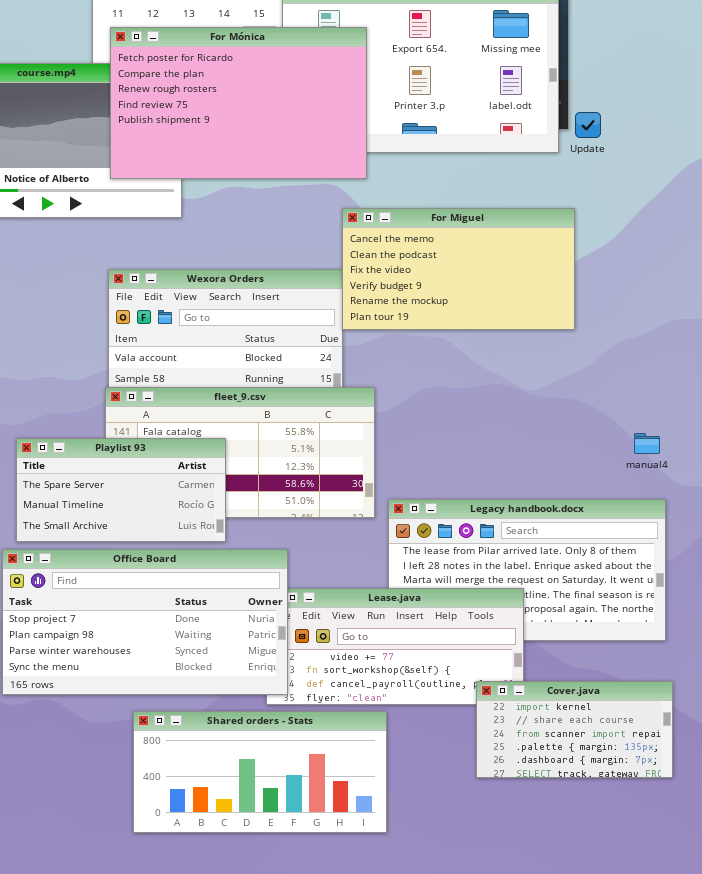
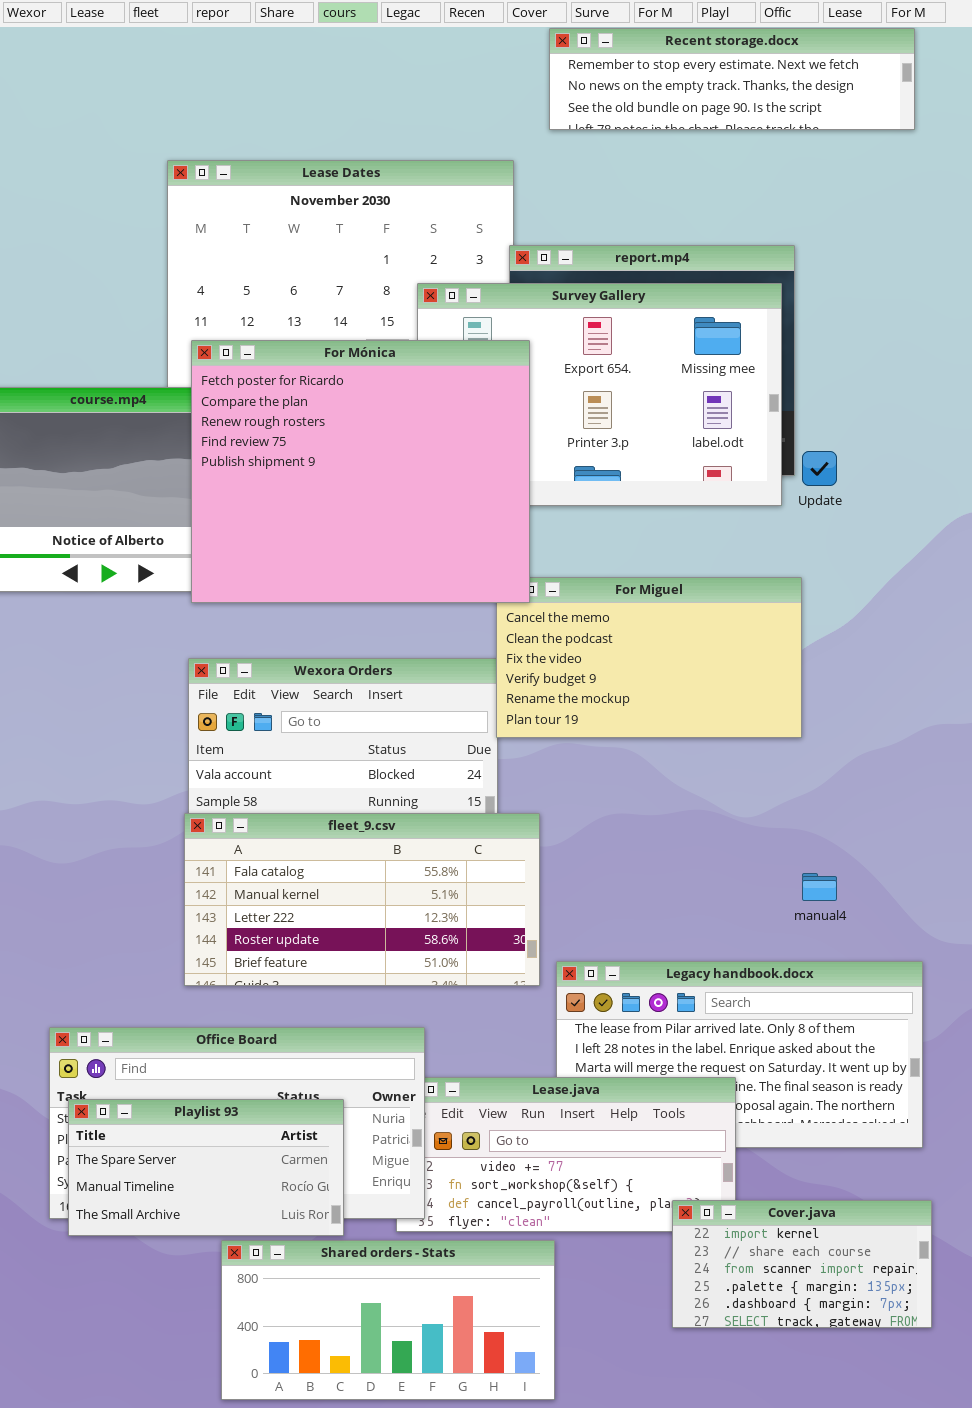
For Mónica: [110,27,367,179] -> [191,340,530,603], resized
manual4: [634,433,660,454] -> [802,873,837,901], moved
Playlist 93: [16,438,226,542] -> [68,1099,344,1236], moved

